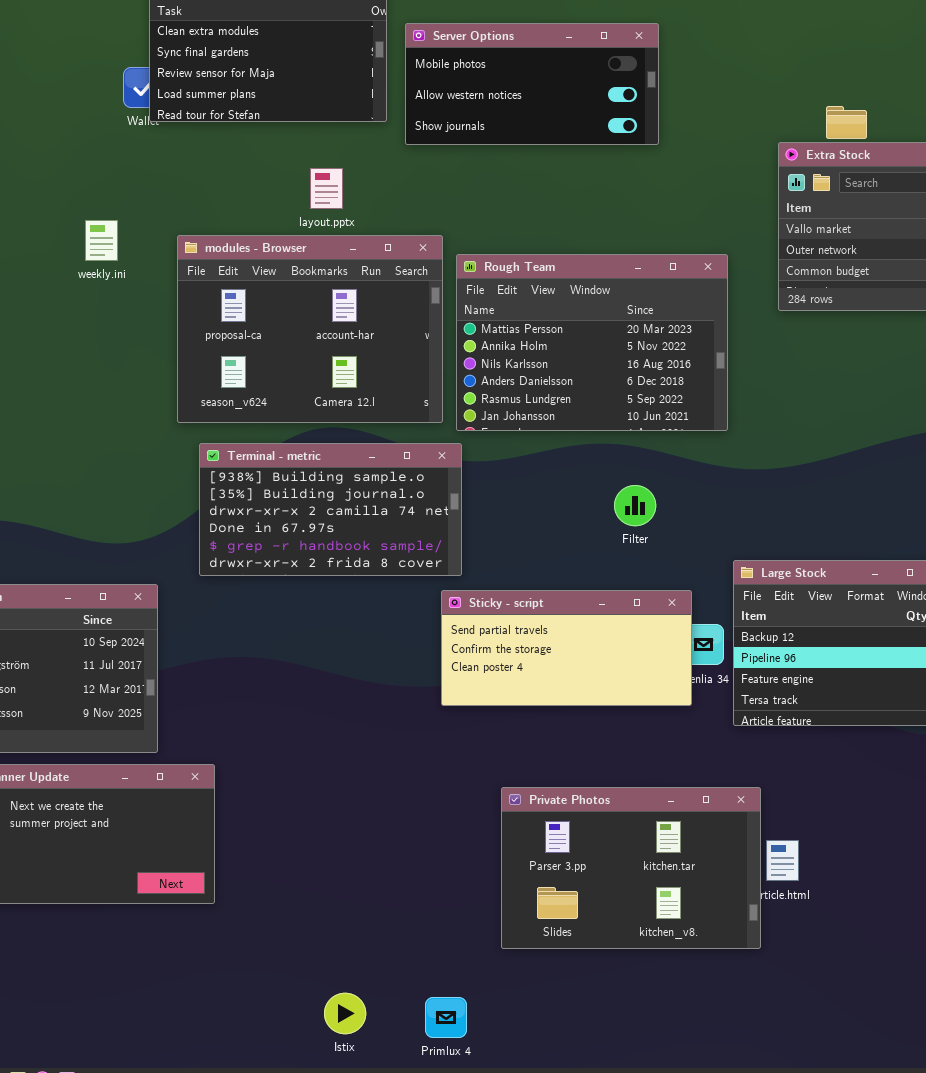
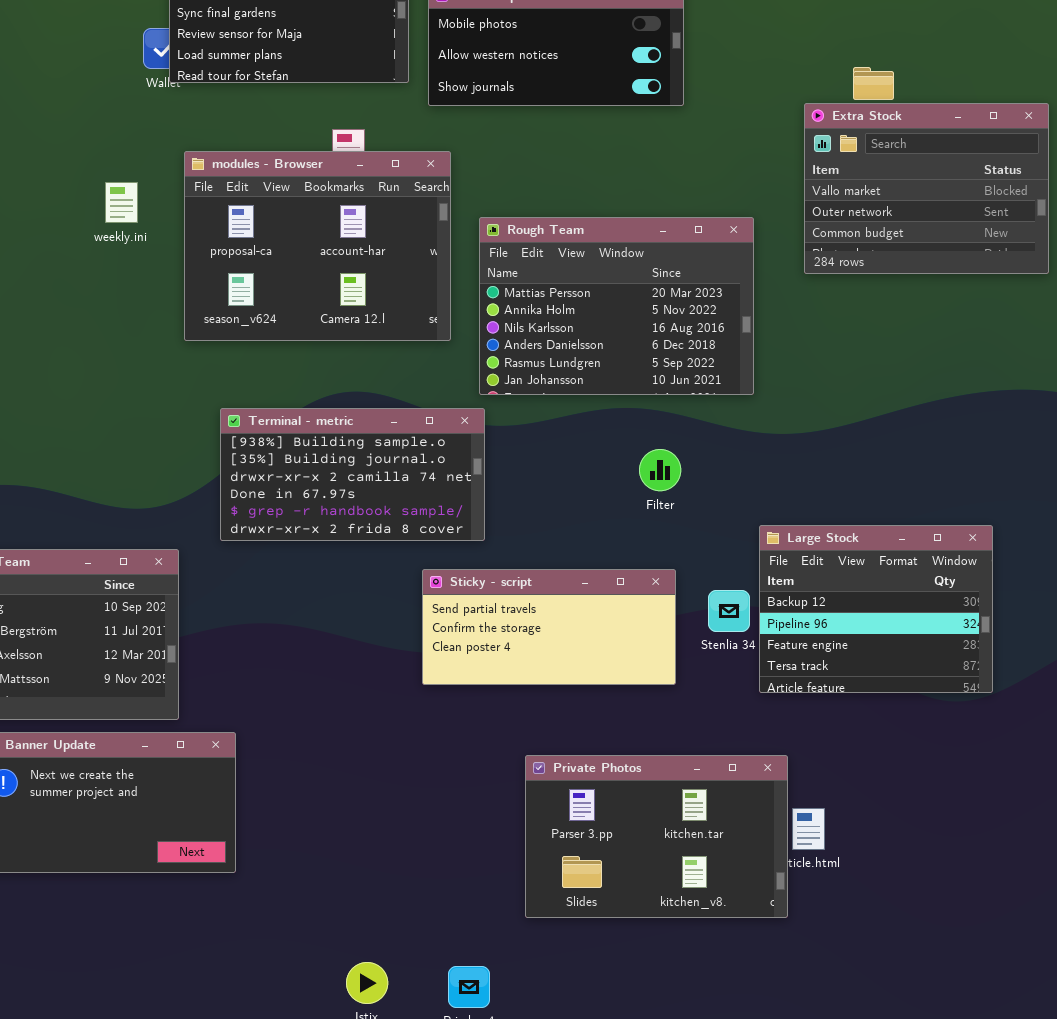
modules - Browser: [177,235,443,423] -> [184,151,451,341], moved
Sticky - script: [441,590,692,706] -> [422,569,676,685], moved

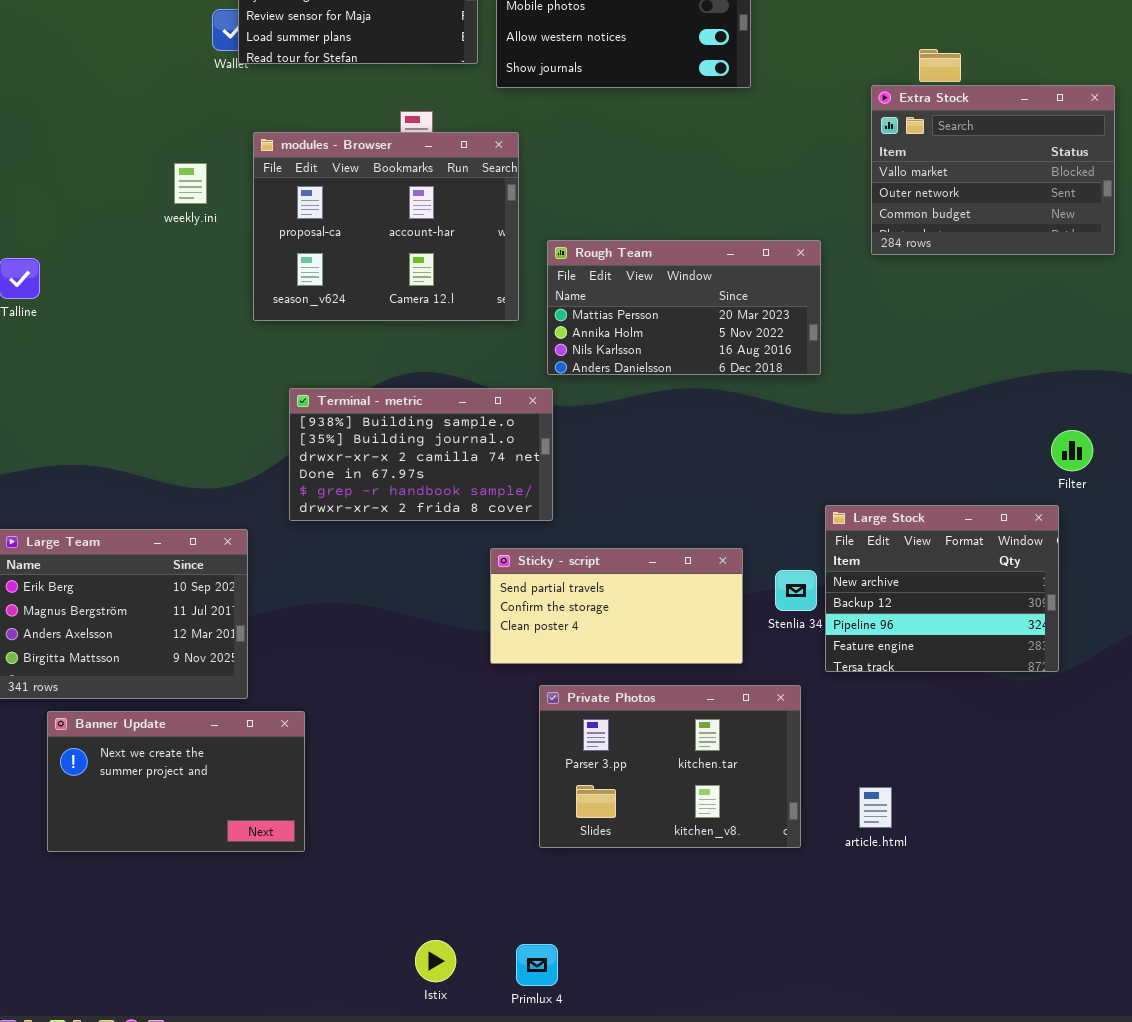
Rough Team: [479,217,754,395] -> [547,240,821,375], resized
Filter: [639,449,681,491] -> [1051,430,1093,471], moved
Large Stock: [759,525,993,693] -> [825,505,1059,672], scrolled up 1 row
Private Photos: [525,755,788,918] -> [539,685,801,848], moved

